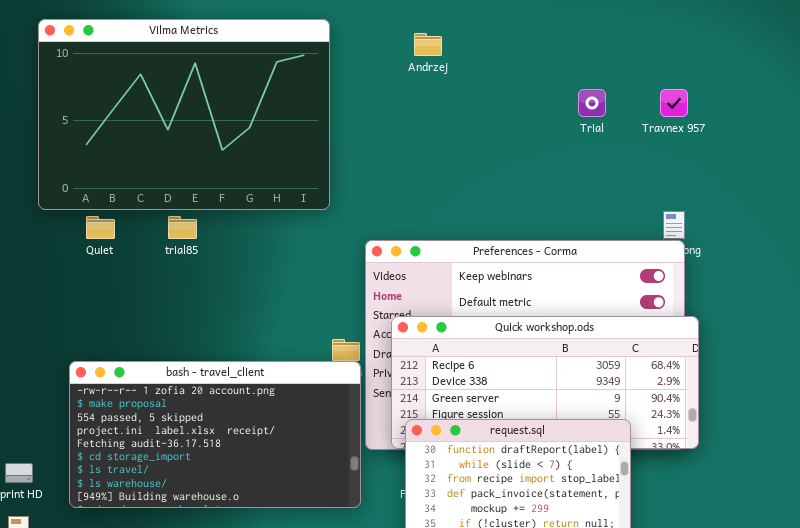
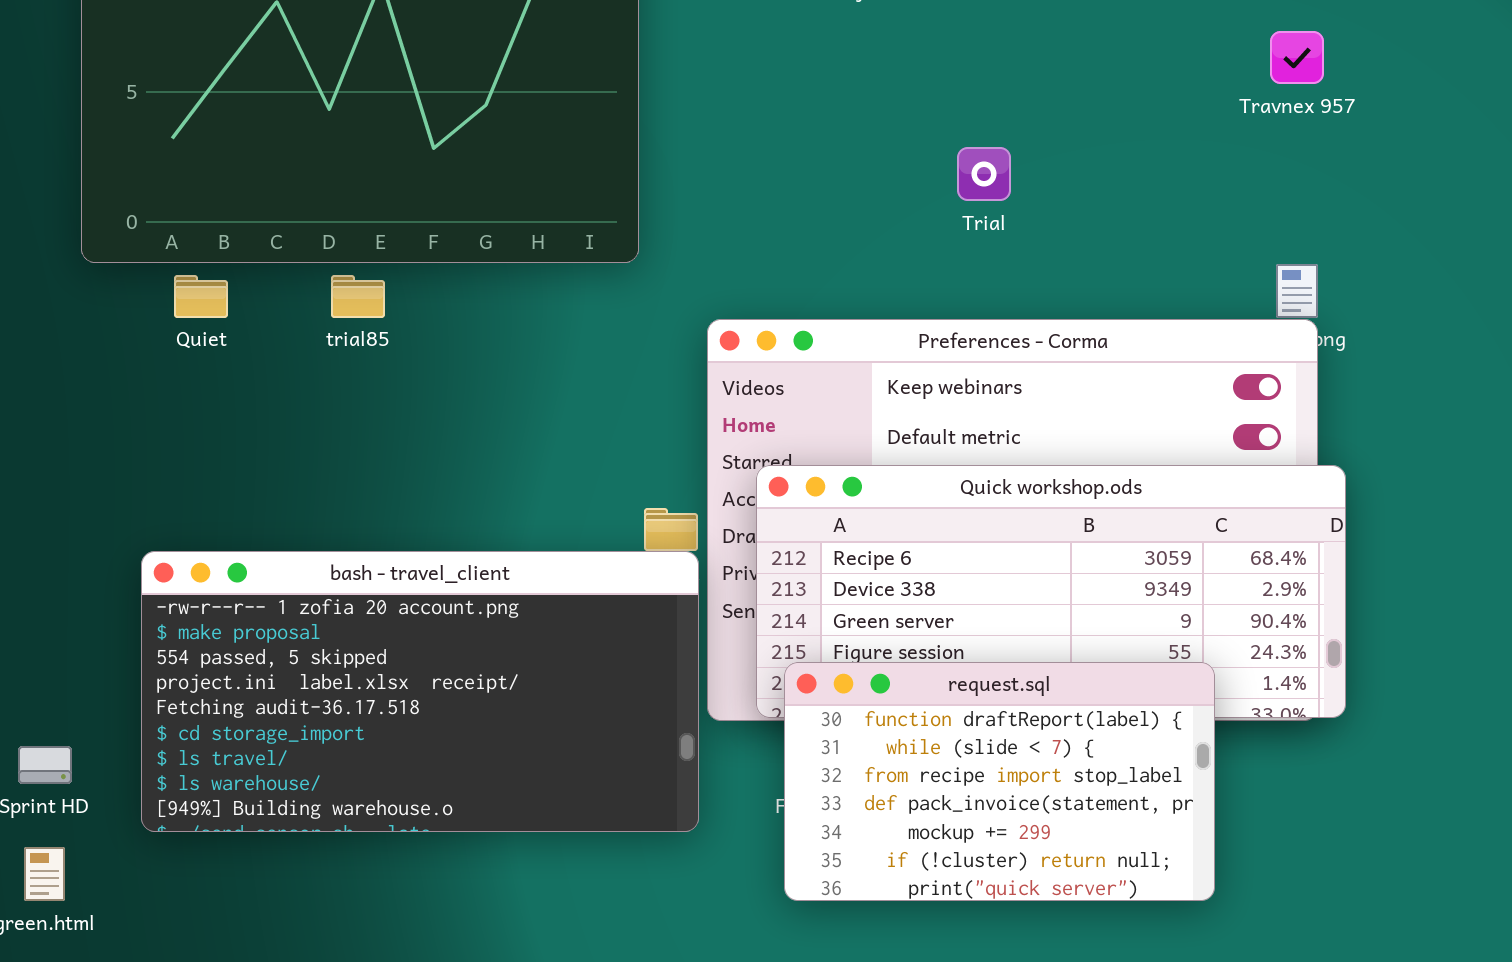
Trial: [578,89,606,117] -> [957,147,1011,201], moved

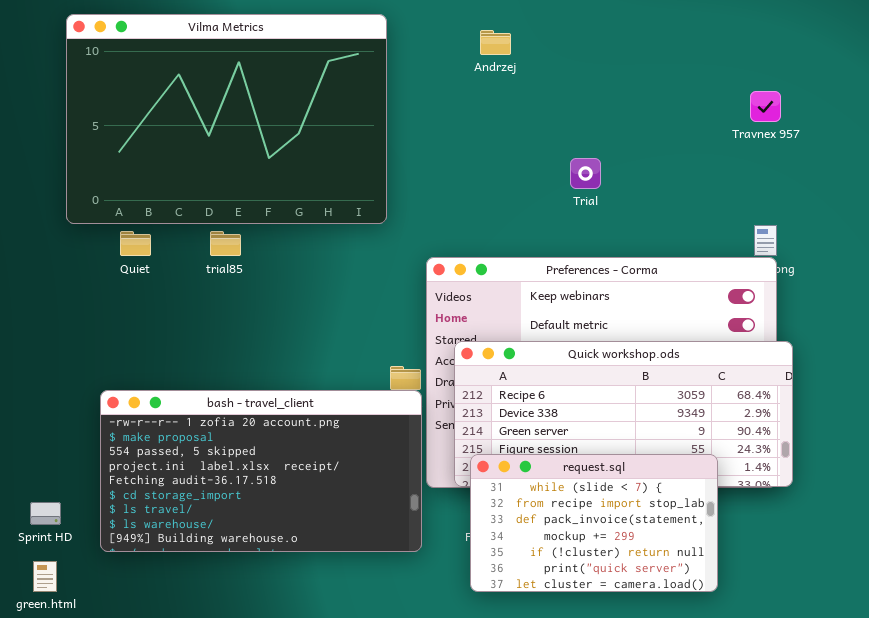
request.sql: [784,662,1215,901] -> [470,454,718,592], scrolled down 1 row

